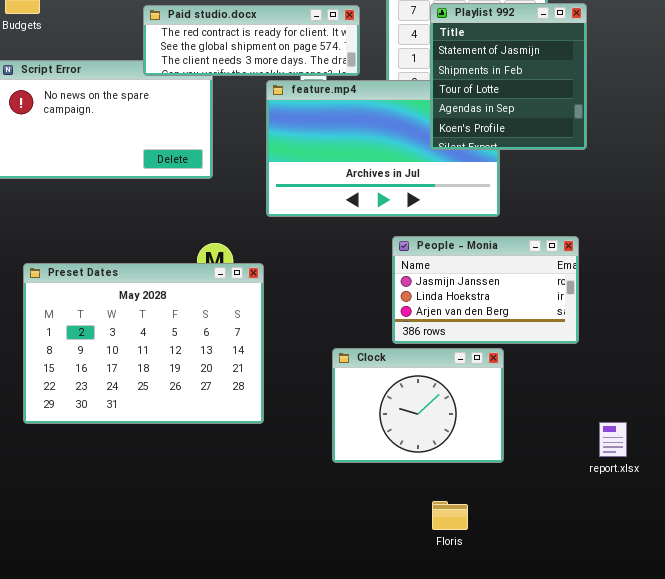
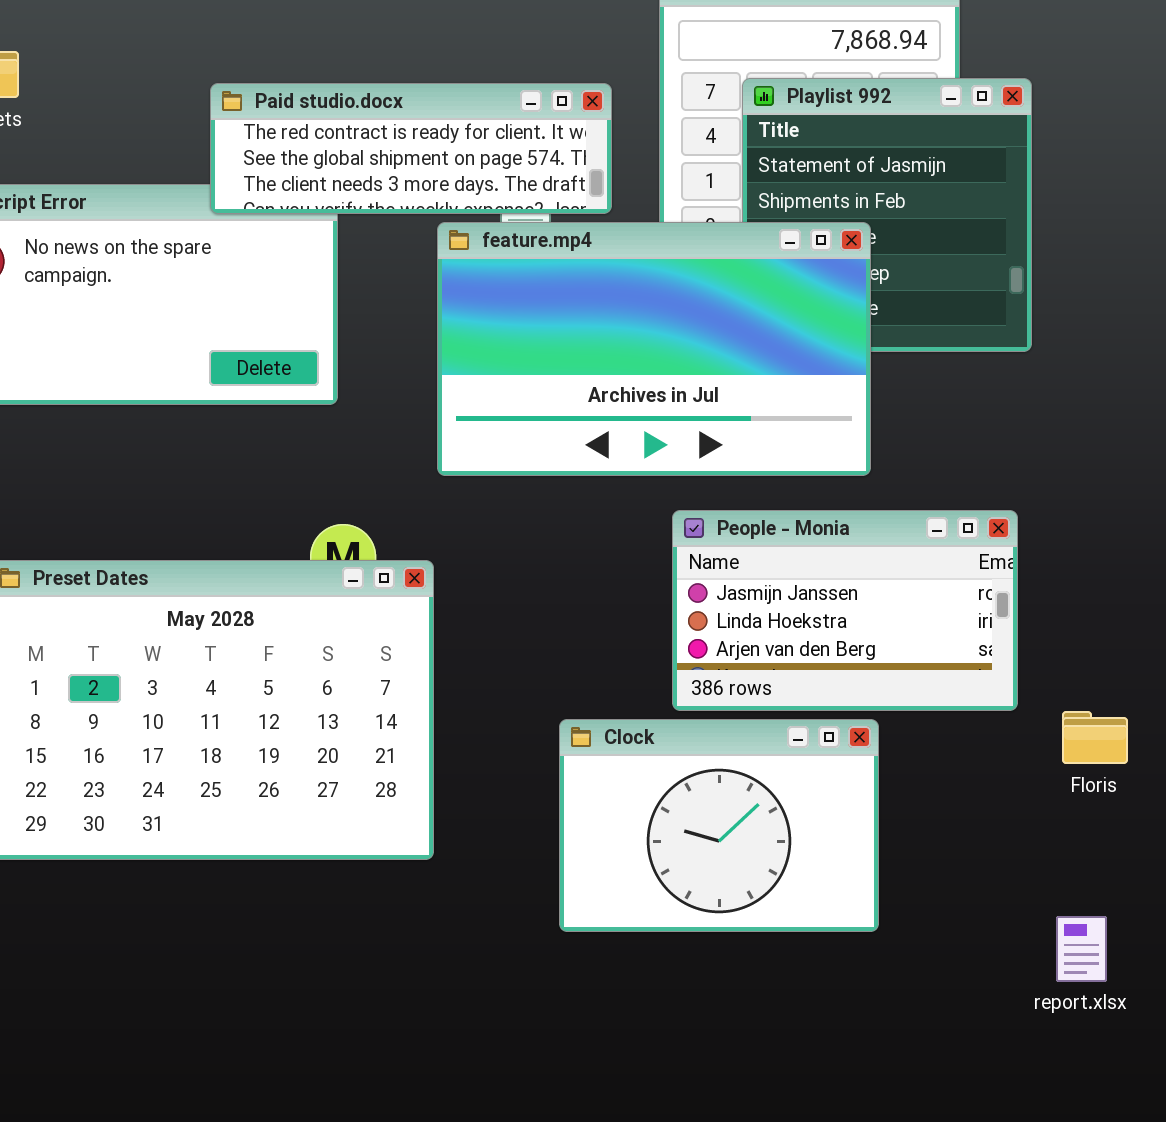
feature.mp4: [266,80,500,217] -> [437,222,871,476], raised
report.xlsx: [599,422,627,457] -> [1056,916,1107,982], moved
Floris: [432,501,468,530] -> [1062,711,1128,764], moved

